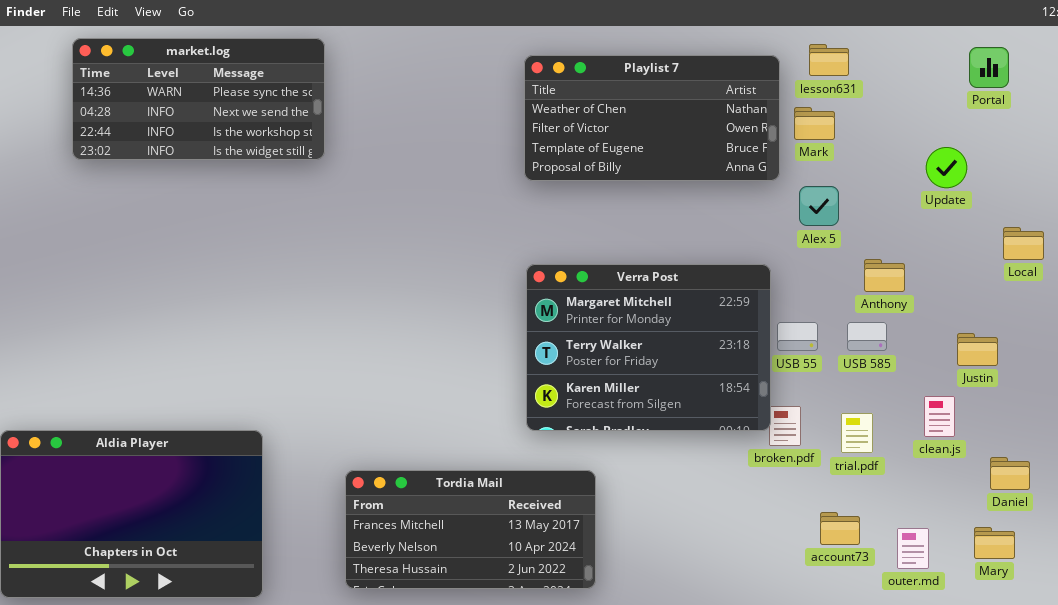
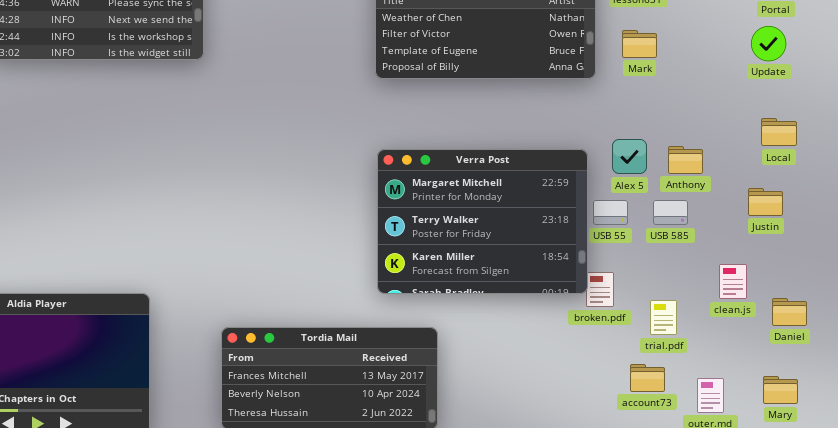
Mark: [794,107,835,140] -> [622,30,657,58], moved
Update: [926,147,967,188] -> [751,26,786,61], moved
Alex 5: [799,186,839,226] -> [612,139,647,174], moved
Local: [1003,227,1044,260] -> [761,118,797,146], moved
Justin: [957,333,998,366] -> [748,188,783,216], moved
trial.pdf: [841,413,873,453] -> [650,300,677,335], moved
Daniel: [990,457,1030,490] -> [772,298,807,326], moved

